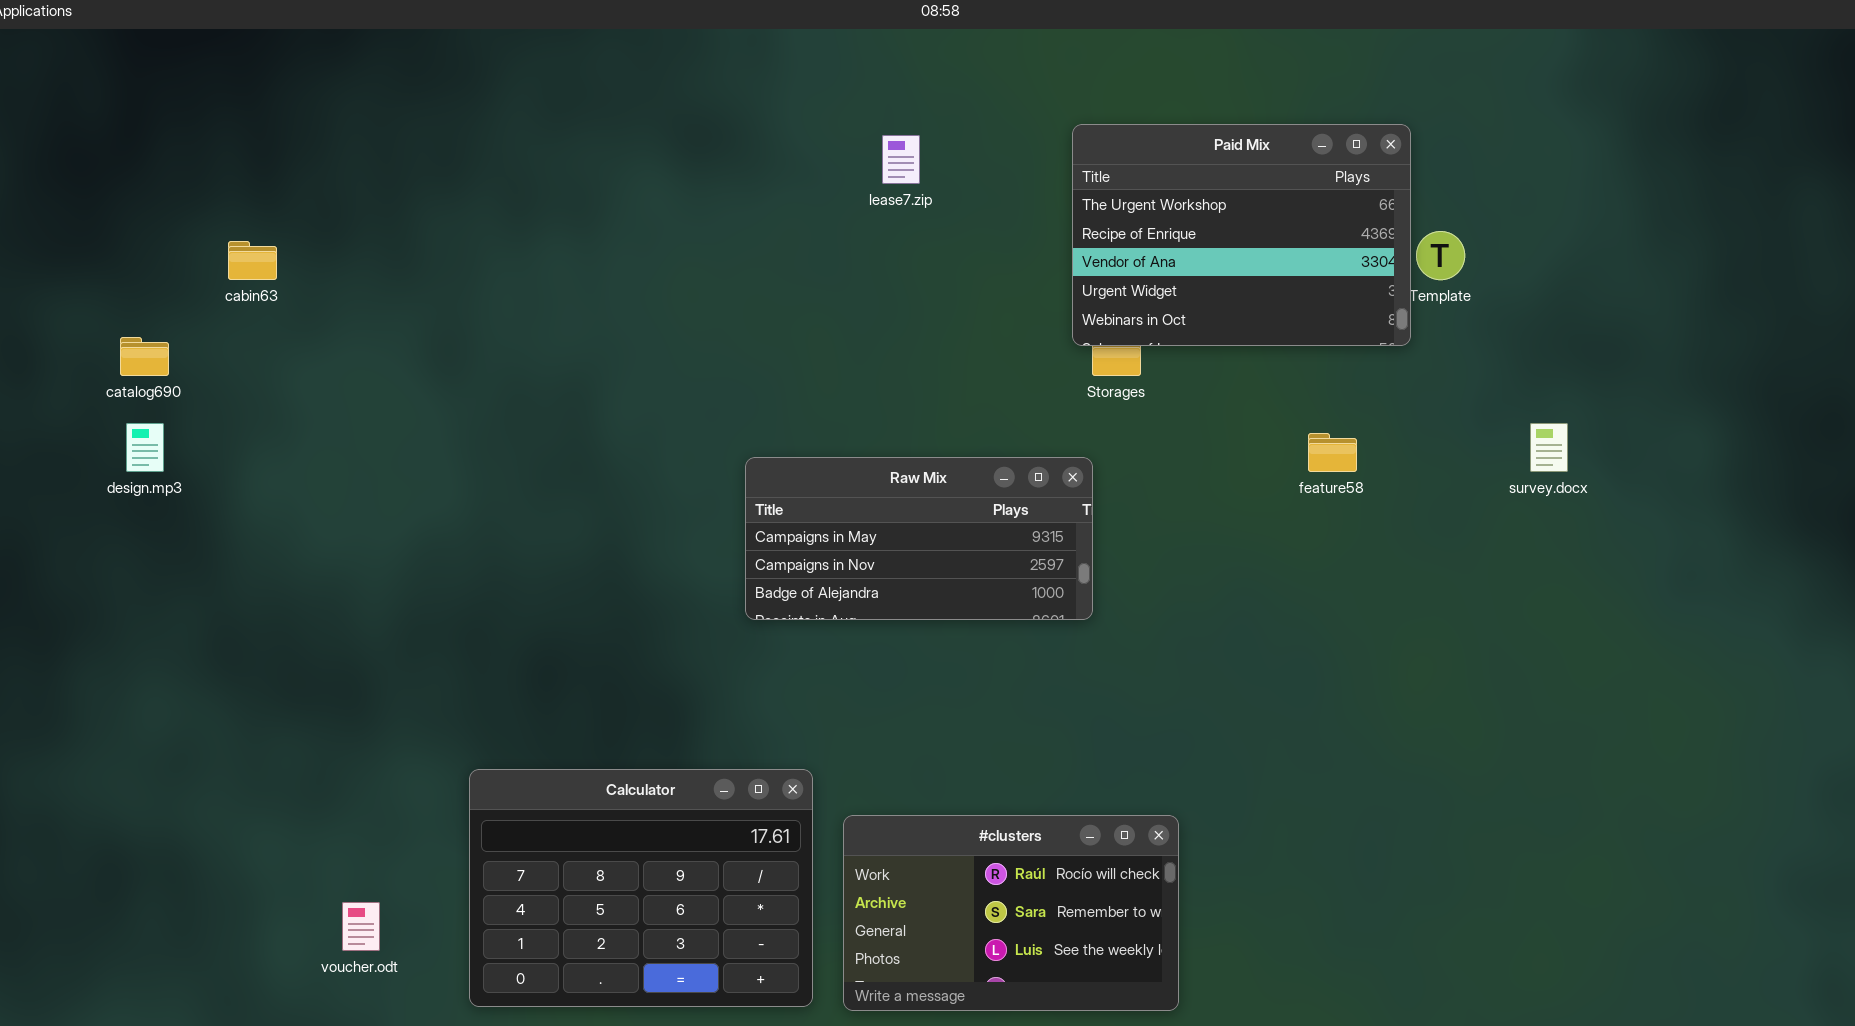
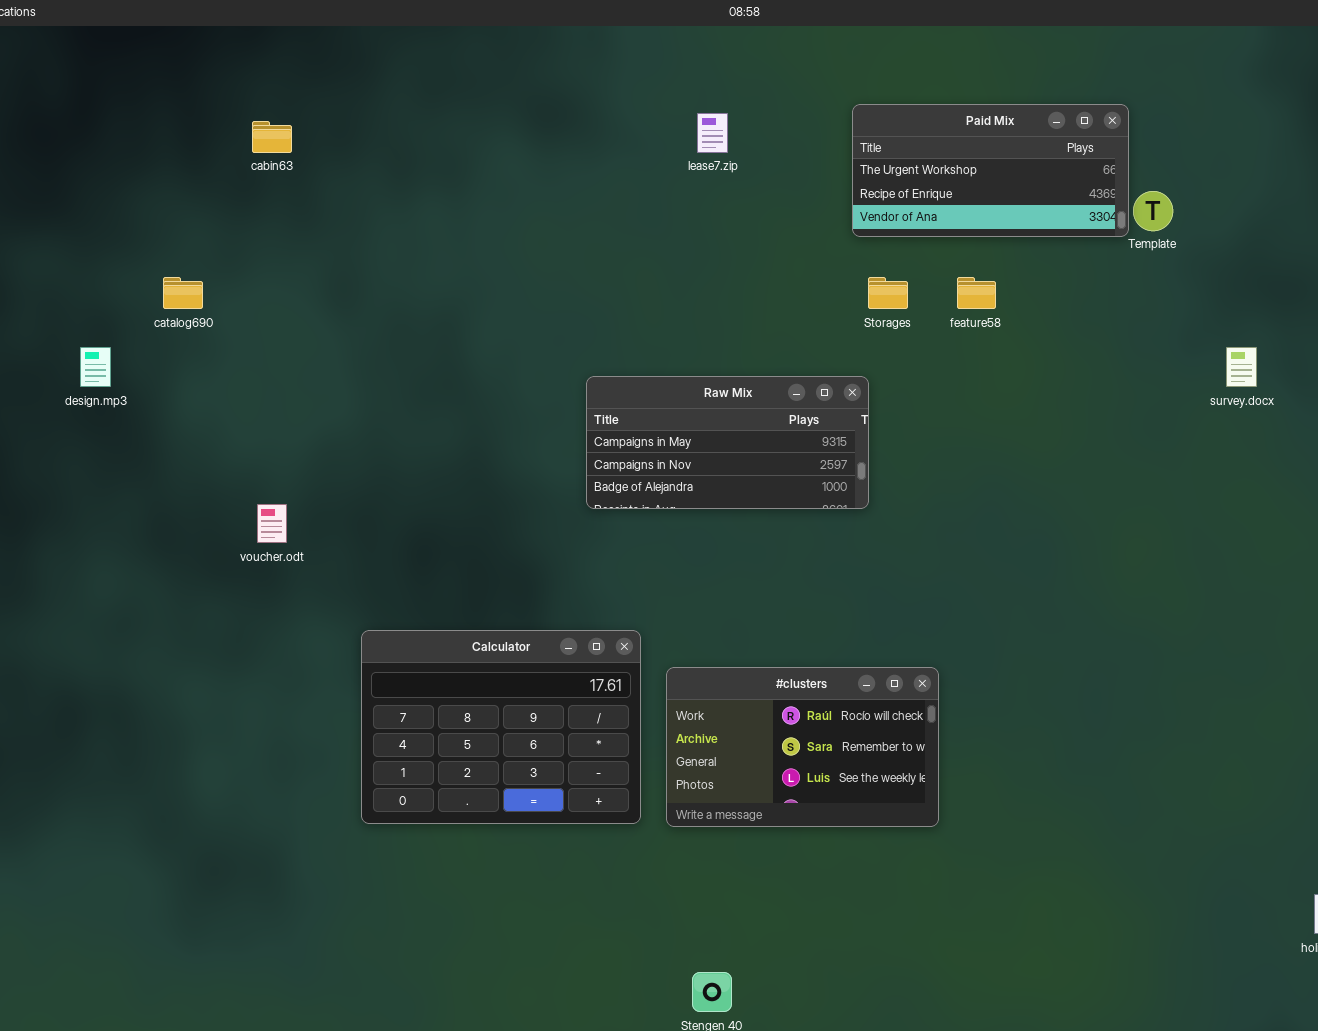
Paid Mix: [1072,124,1411,346] -> [852,104,1129,237], resized
cabin63: [228,241,277,280] -> [252,121,292,153], moved
catalog690: [120,337,169,376] -> [163,277,203,309], moved
feature58: [1308,433,1357,472] -> [957,277,996,309], moved
voucher.odt: [342,902,380,951] -> [257,504,287,543], moved

